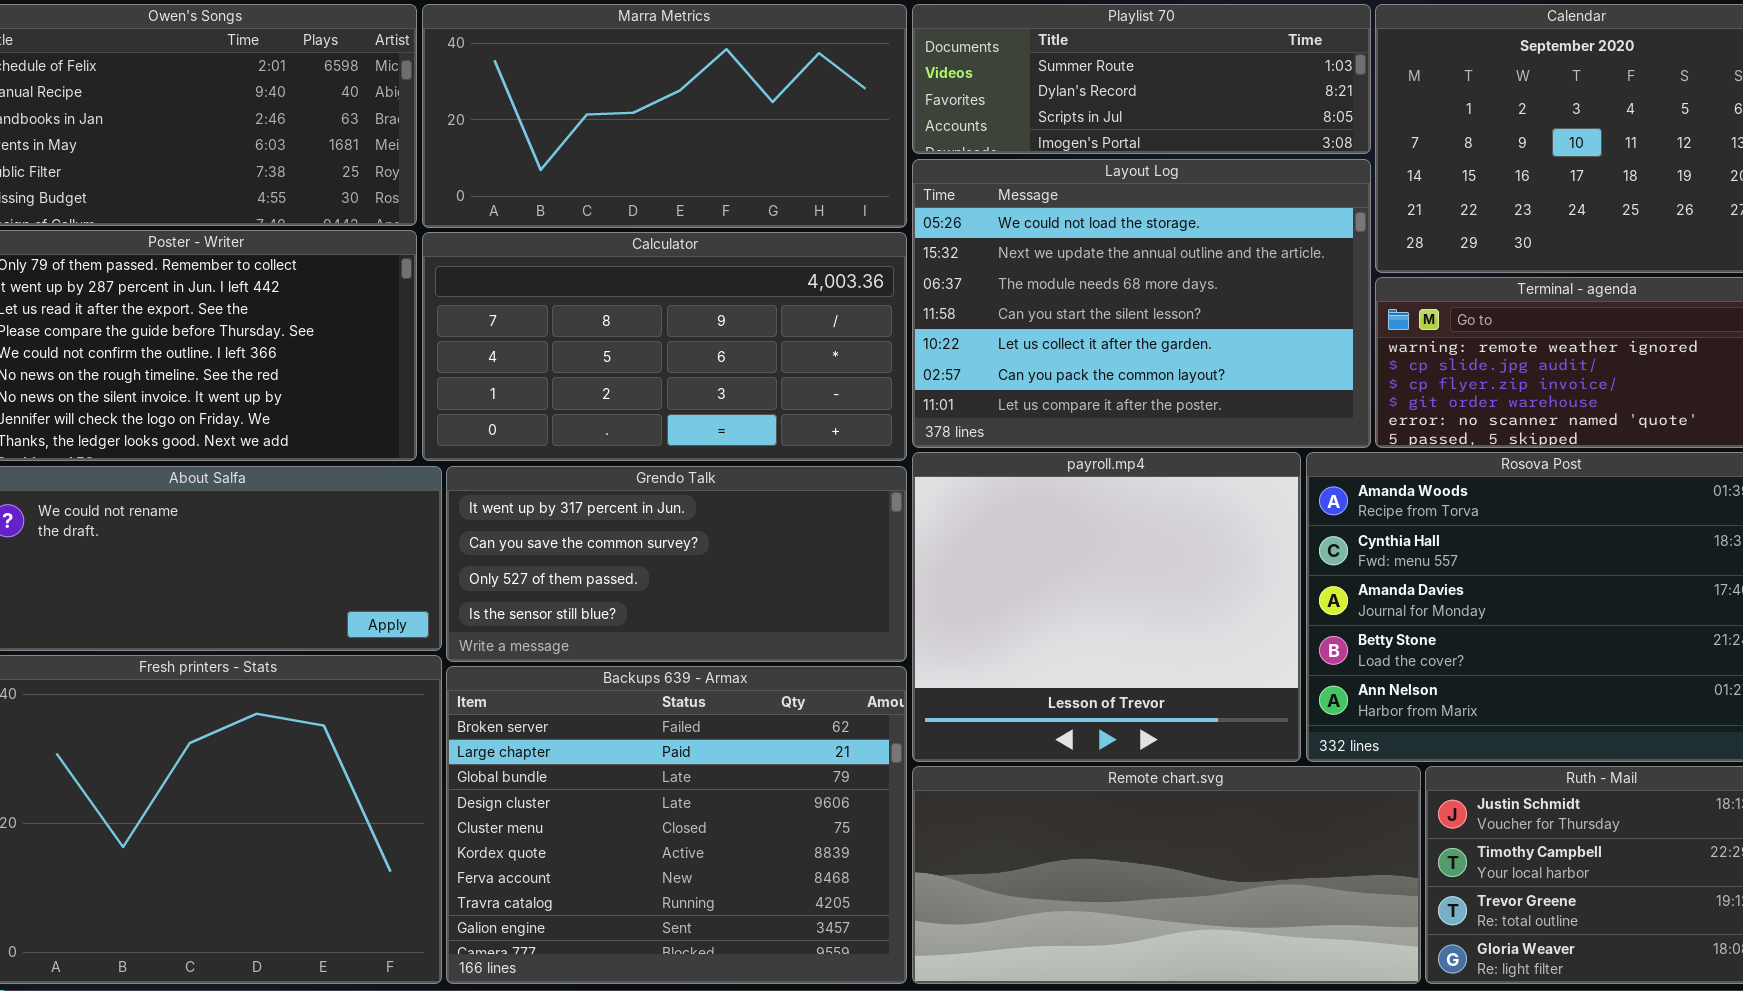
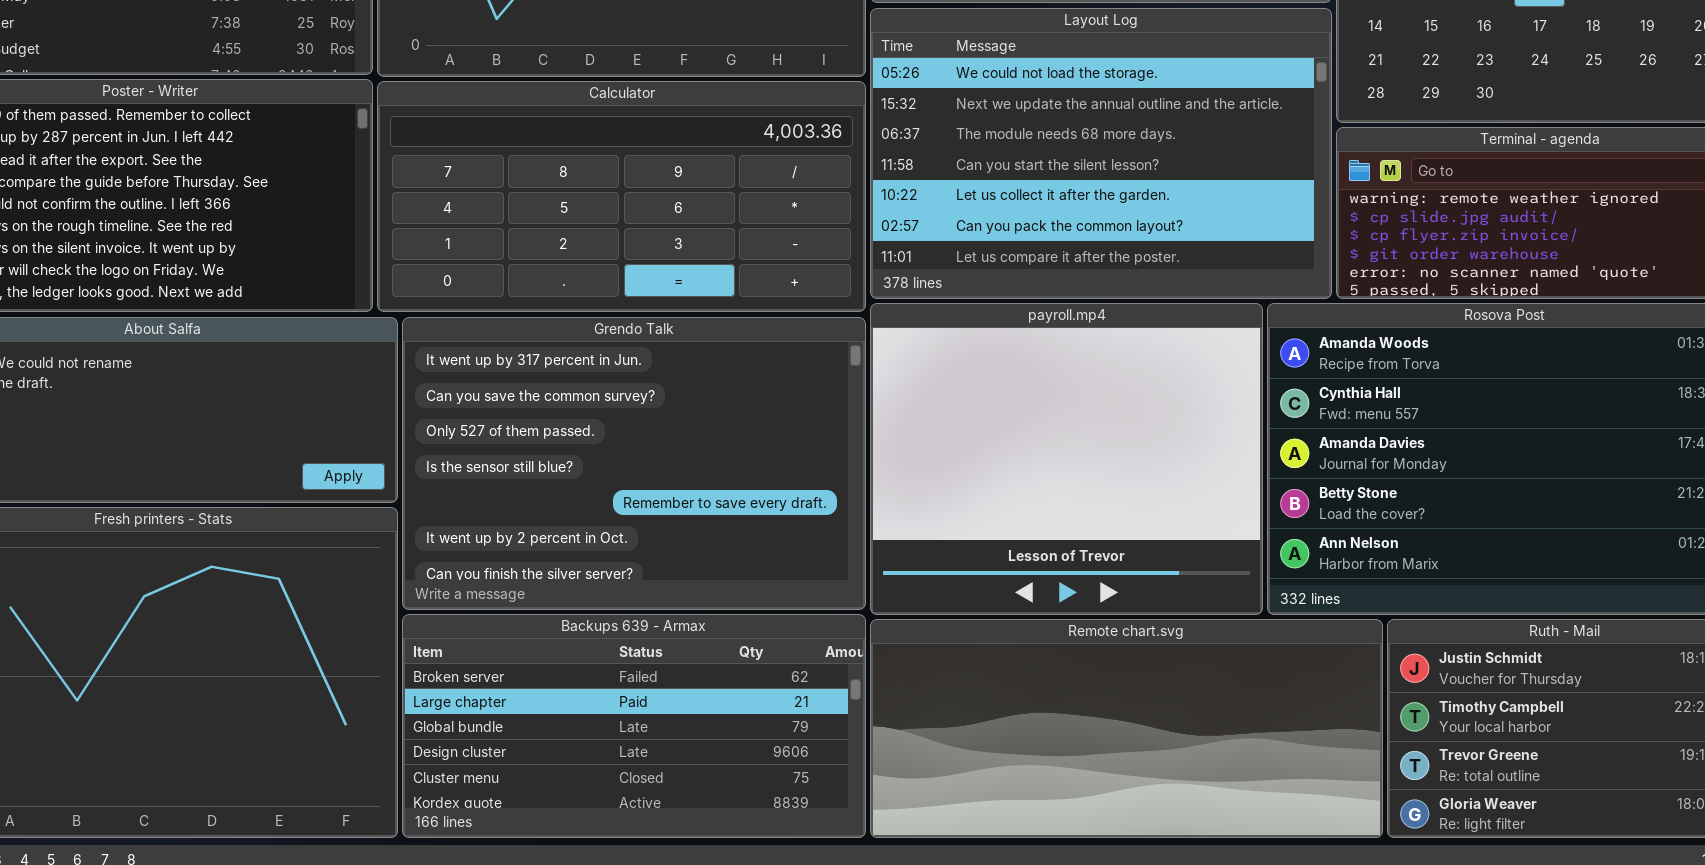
Grendo Talk: [446,466,907,662] -> [402,317,866,610], resized
Backups 639 - Armax: [446,666,907,984] -> [402,614,866,838], resized

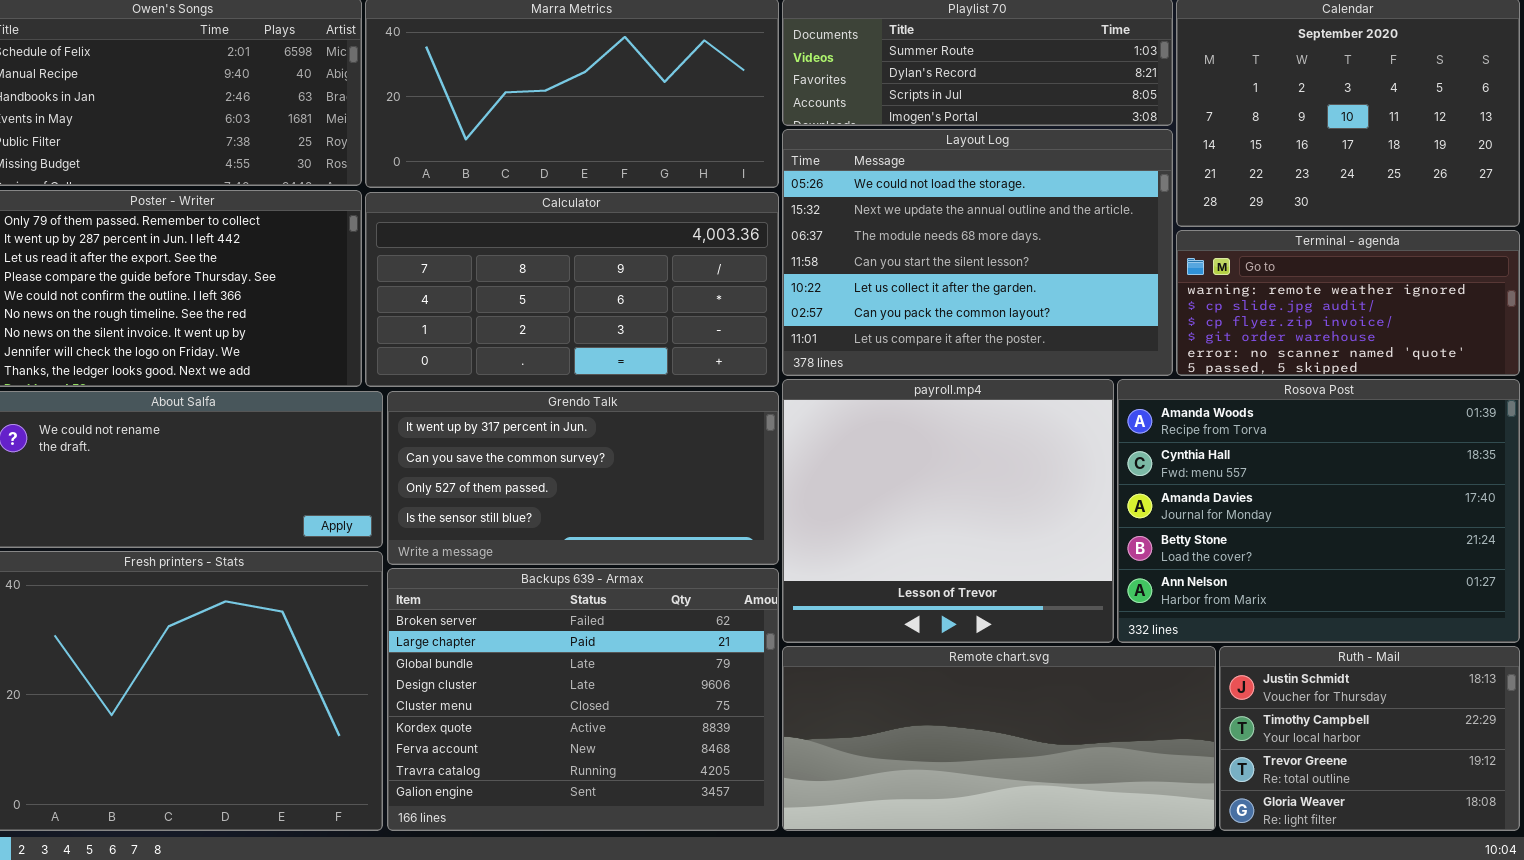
Grendo Talk: [402,317,866,610] -> [387,391,779,565], resized
Backups 639 - Armax: [402,614,866,838] -> [387,568,779,831], resized

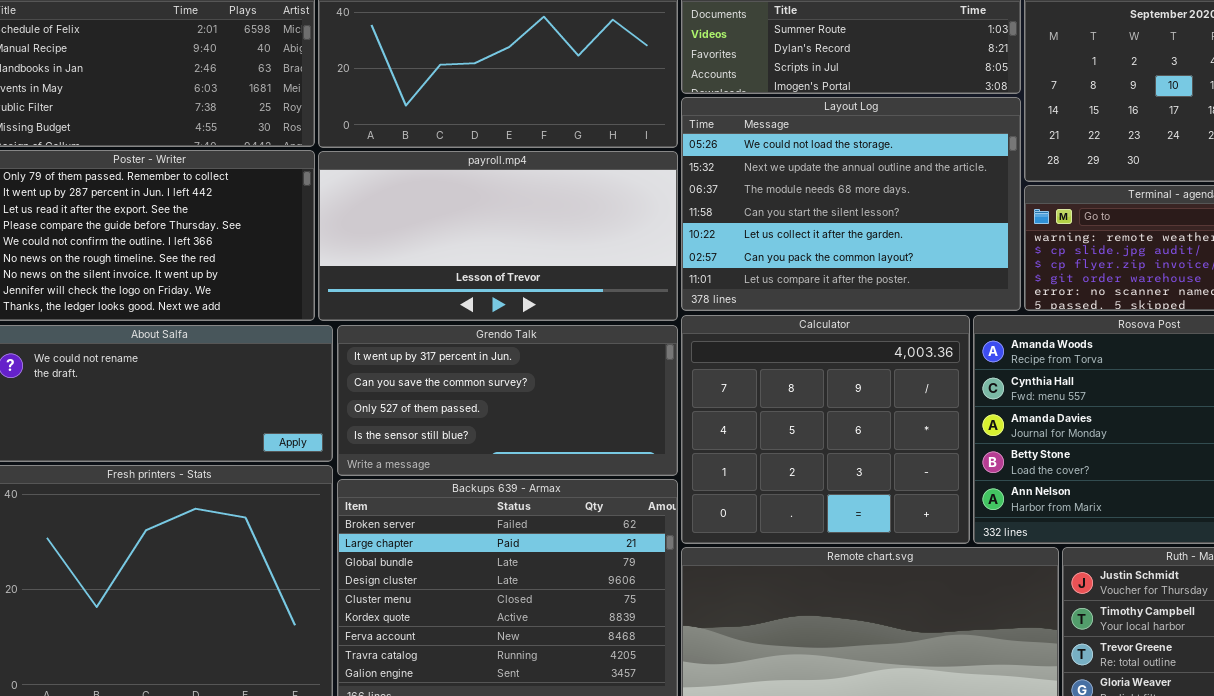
Calculator: [365,192,779,387] -> [681,315,970,544], moved, resized
payroll.mp4: [782,379,1114,643] -> [318,151,678,321], moved, resized

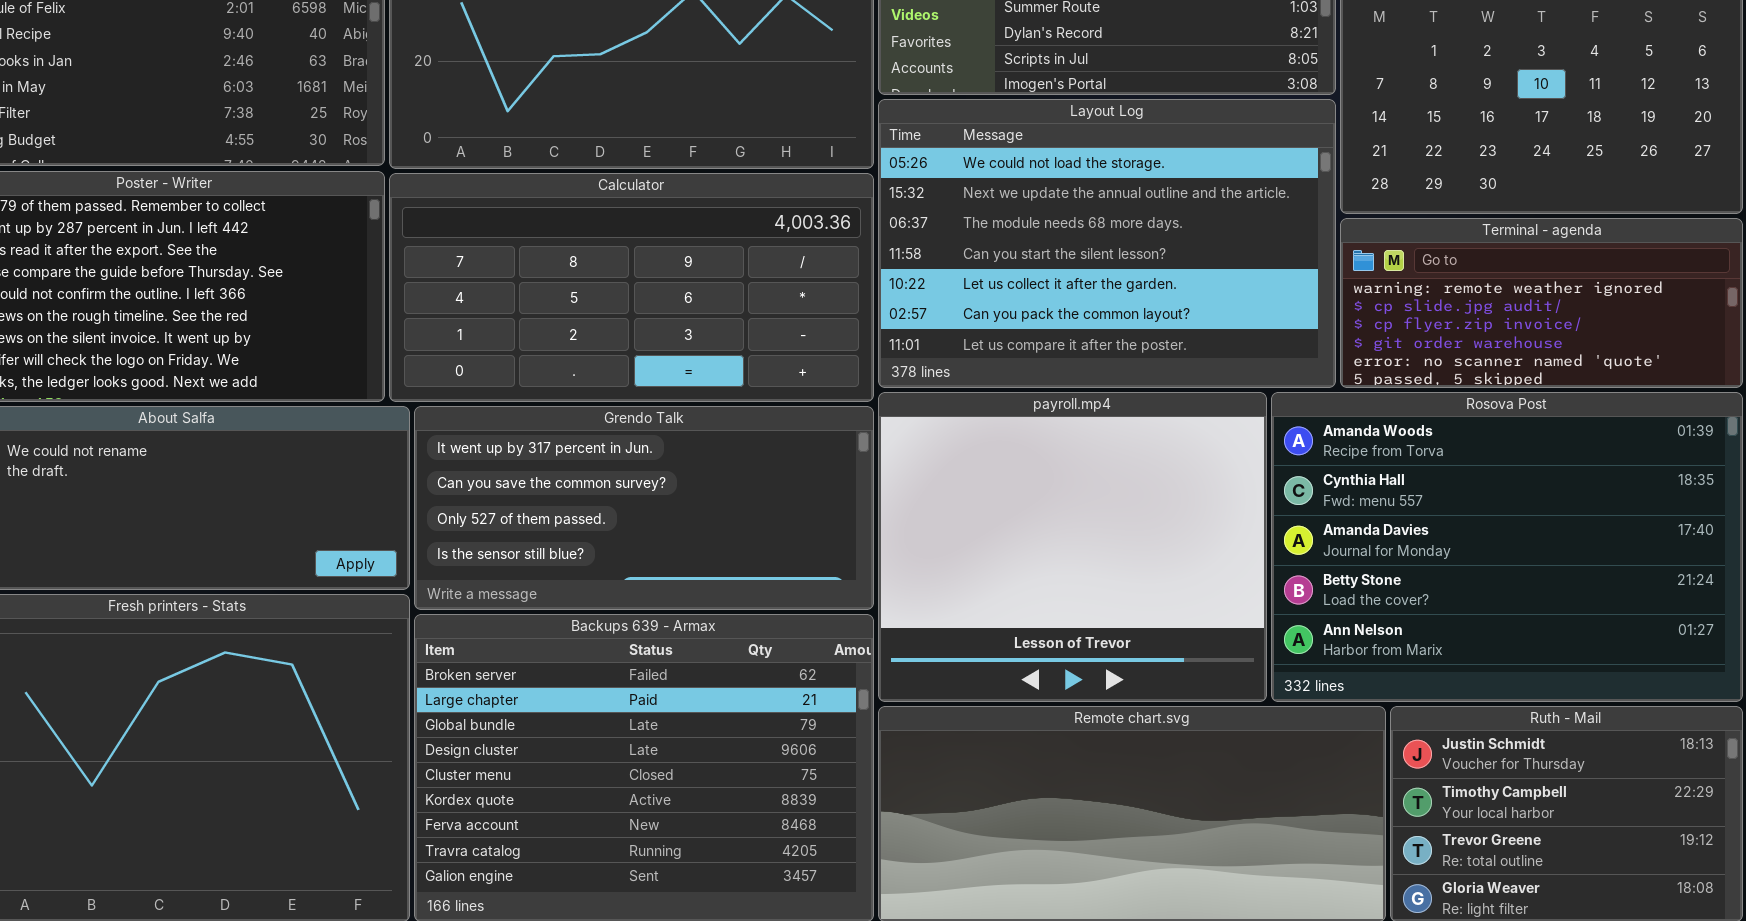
payroll.mp4: [318,151,678,321] -> [878,392,1267,702], moved, resized
Calculator: [681,315,970,544] -> [389,173,874,402], moved, resized

